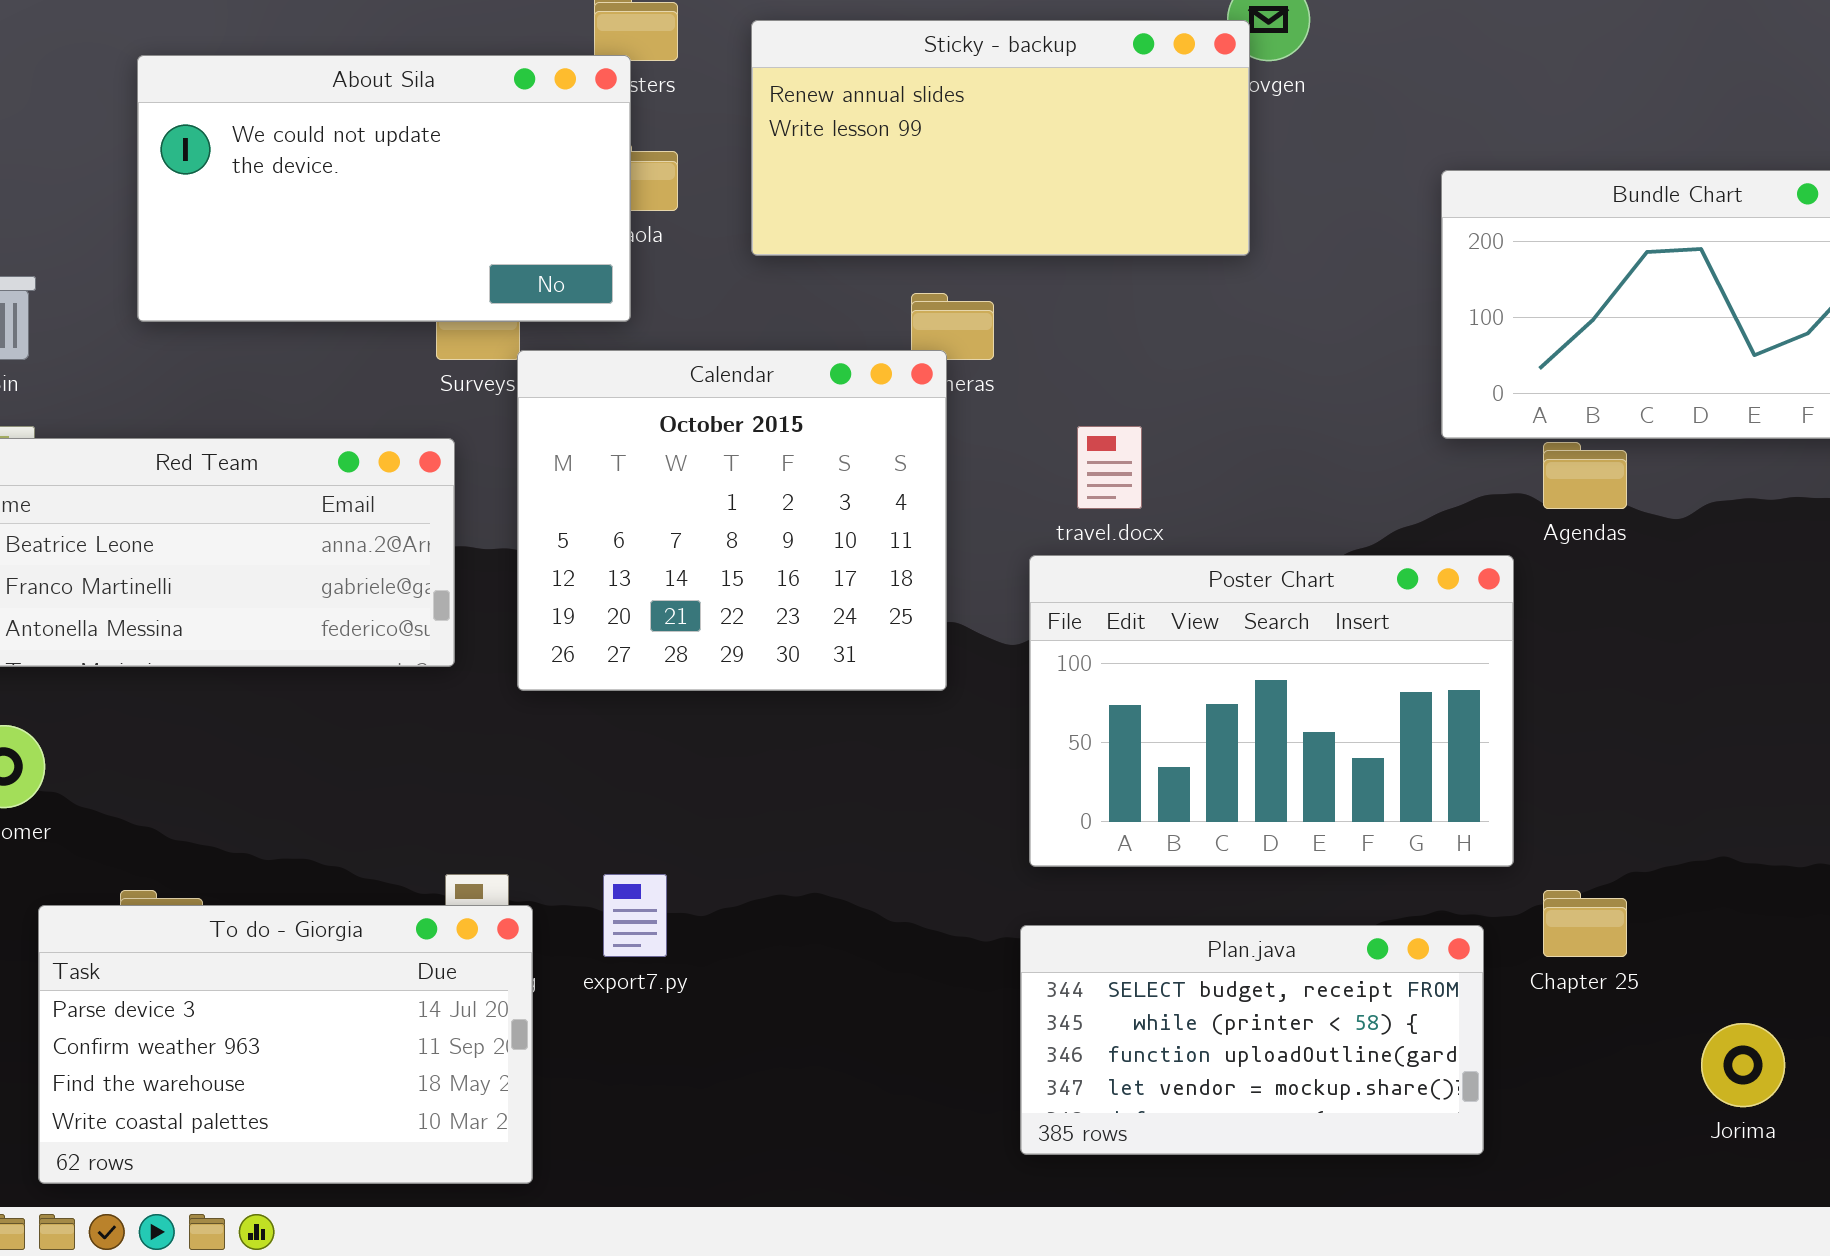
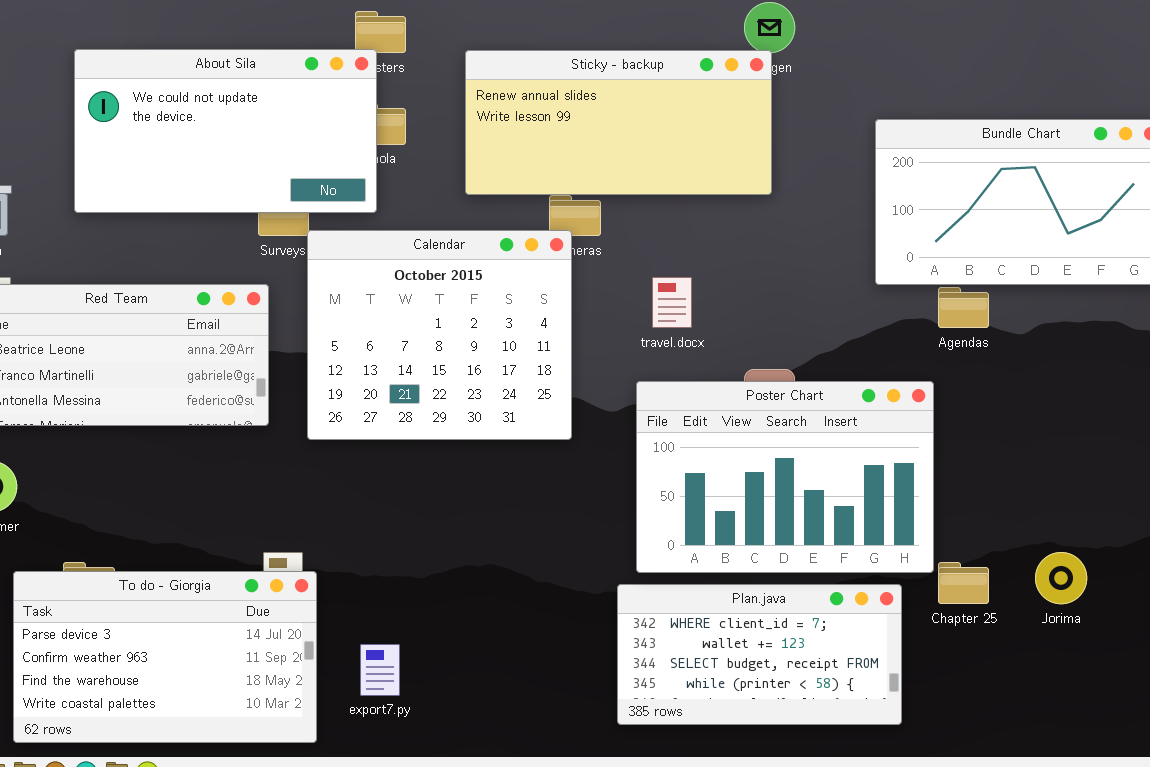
Sticky - backup: [751,20,1250,256] -> [465,50,772,195], moved
Poster Chart: [1029,555,1514,867] -> [636,381,934,573], moved
export7.py: [603,874,667,957] -> [360,644,400,696], moved
Plan.java: [1020,925,1484,1155] -> [617,584,902,725], scrolled up 2 rows
Jorima: [1701,1023,1785,1107] -> [1035,552,1087,604], moved

